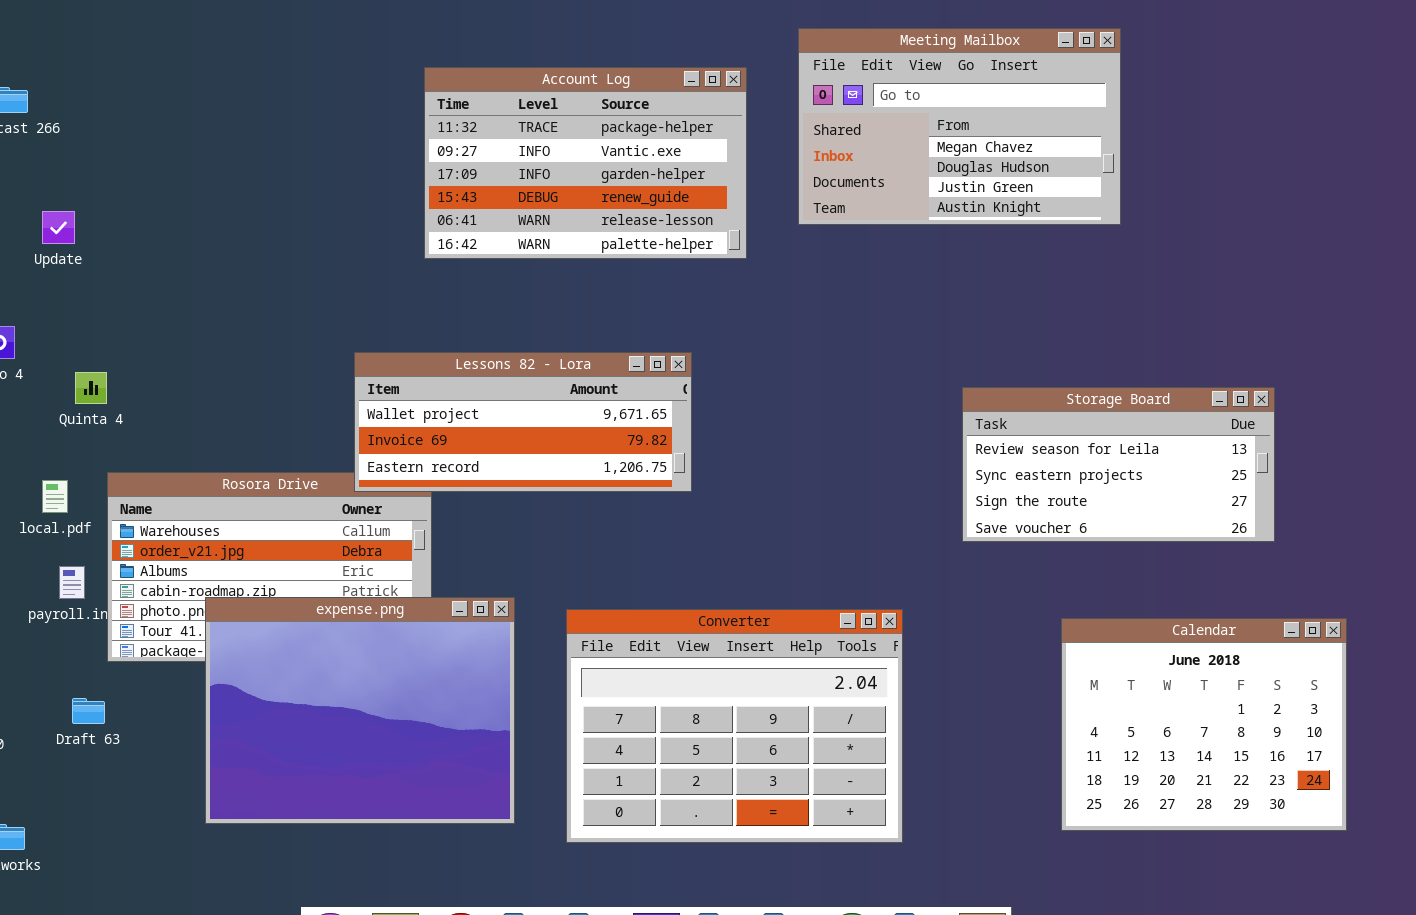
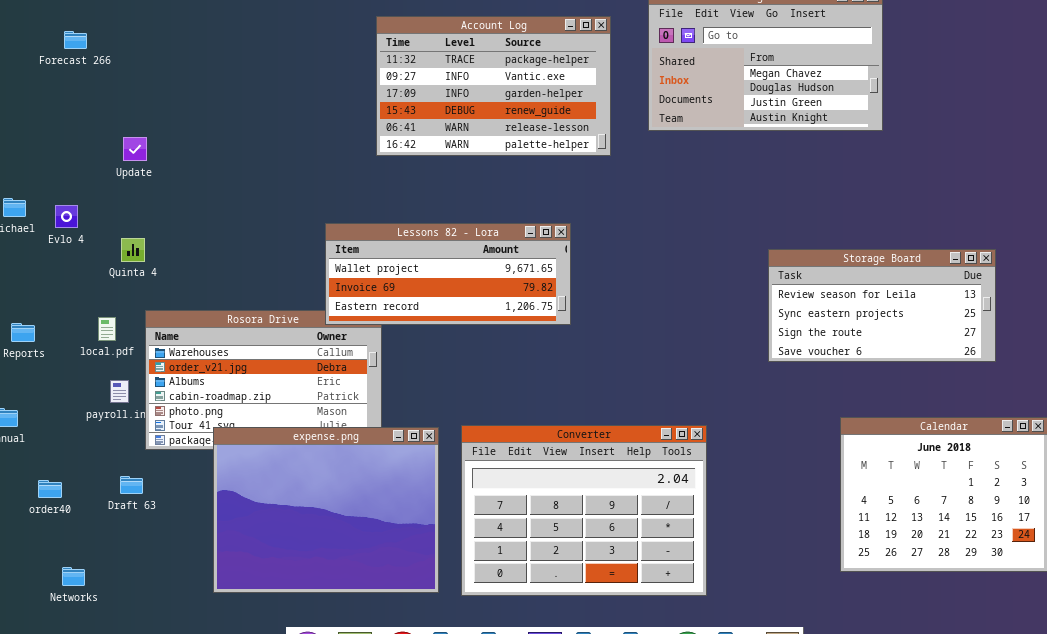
Update: [42,211,75,244] -> [123,137,147,161], moved
expense.png: [205,597,515,824] -> [213,427,439,593], moved
Converter: [566,609,903,843] -> [461,425,707,596], moved

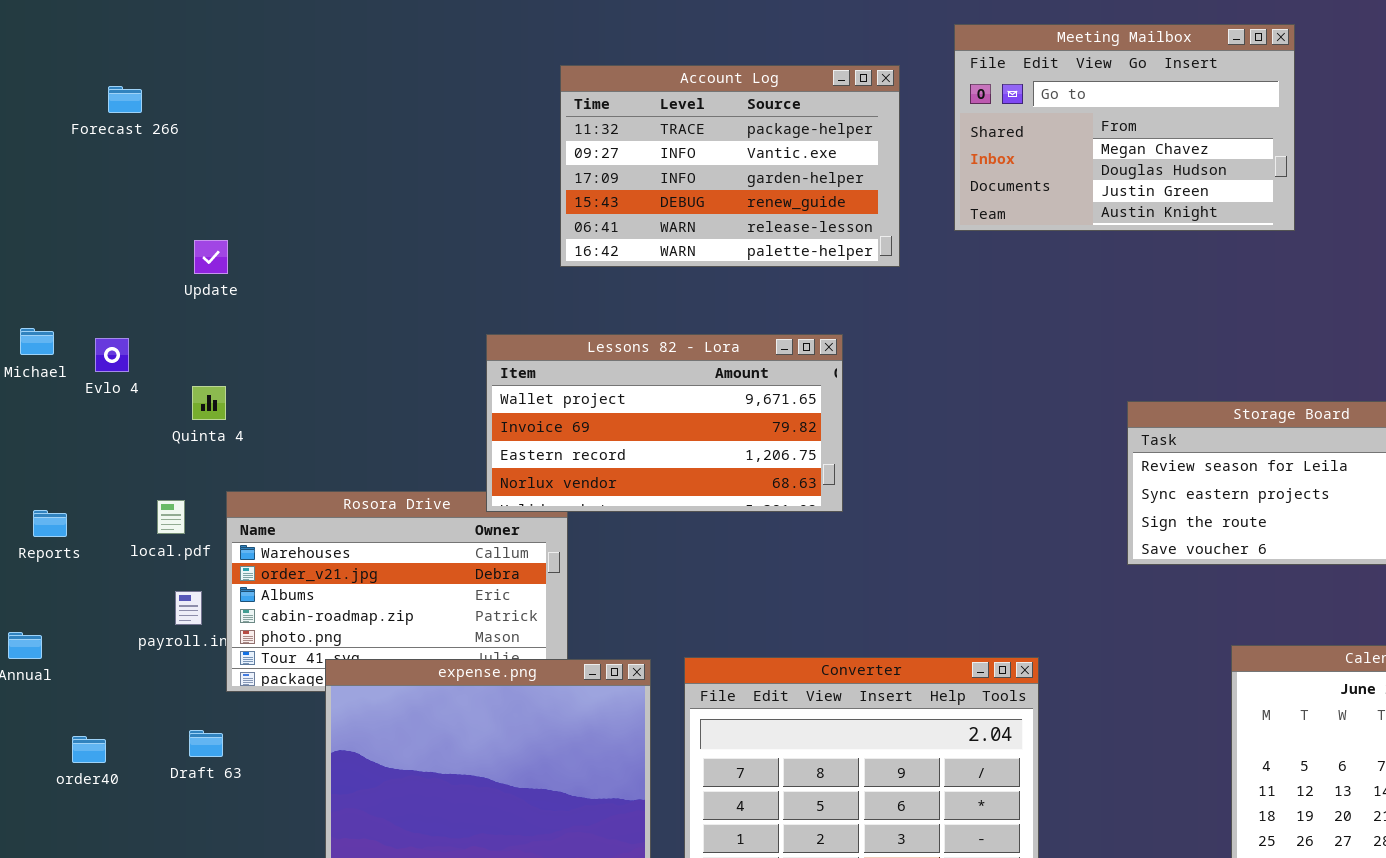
Lessons 82 - Lora: [325,223,571,325] -> [486,334,843,512], resized

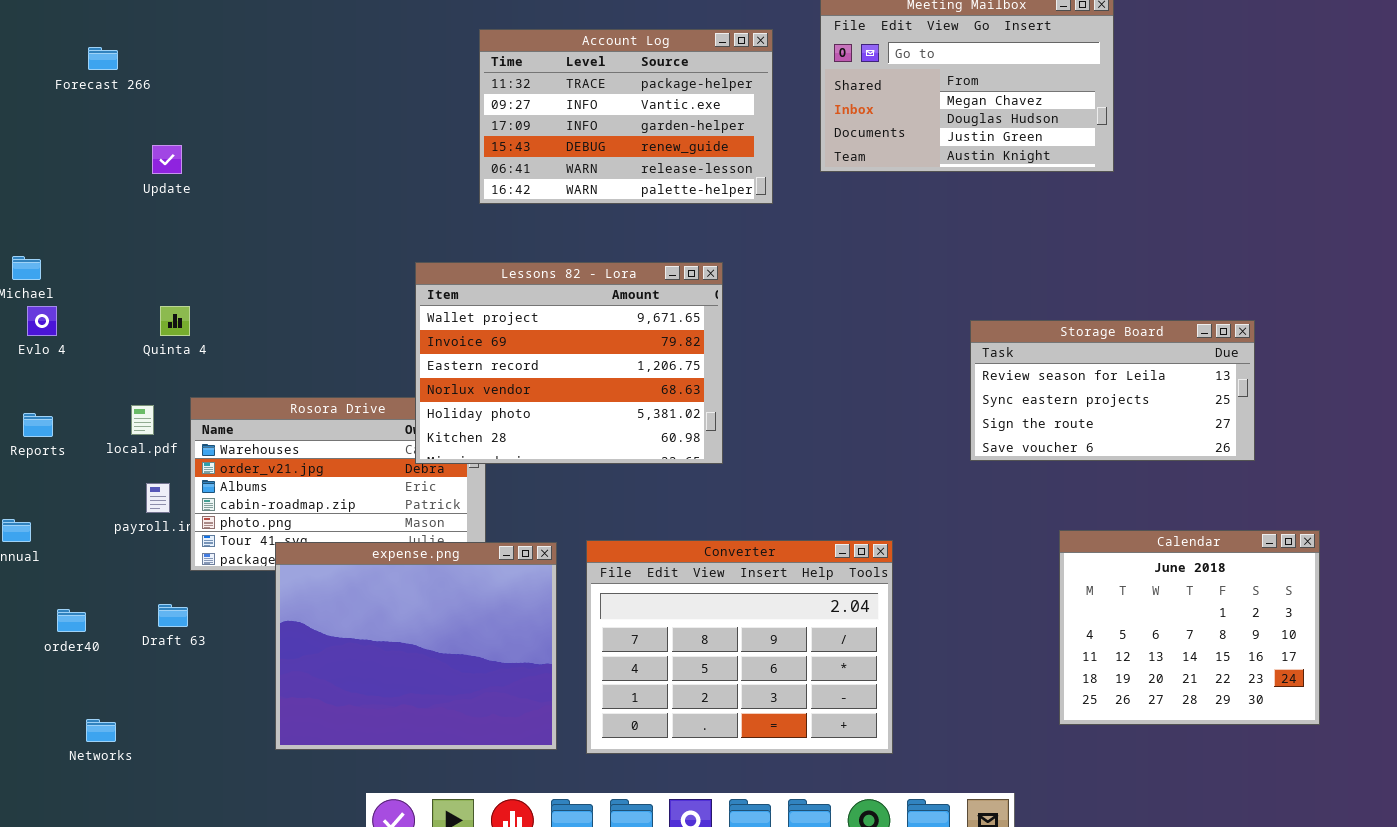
Update: [194,240,228,274] -> [152,145,182,174], moved
Lessons 82 - Lora: [486,334,843,512] -> [415,262,723,464], resized
Evlo 4: [95,338,129,372] -> [27,306,57,336], moved

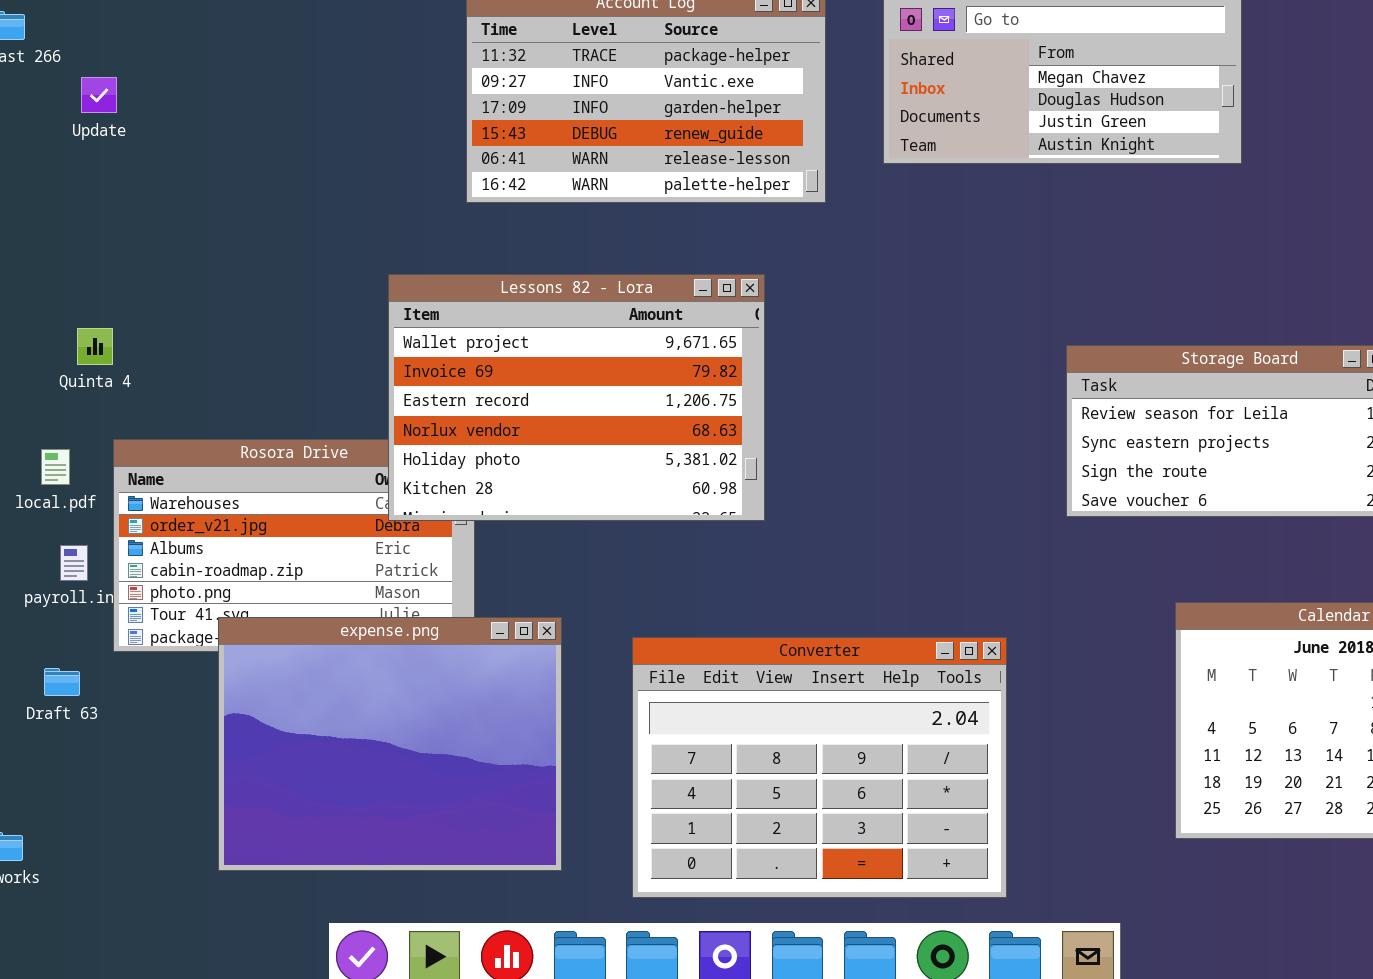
Update: [152,145,182,174] -> [81,77,117,113], moved
Converter: [586,540,893,754] -> [632,637,1007,898], moved
Draft 63: [158,604,188,627] -> [44,668,80,696], moved

